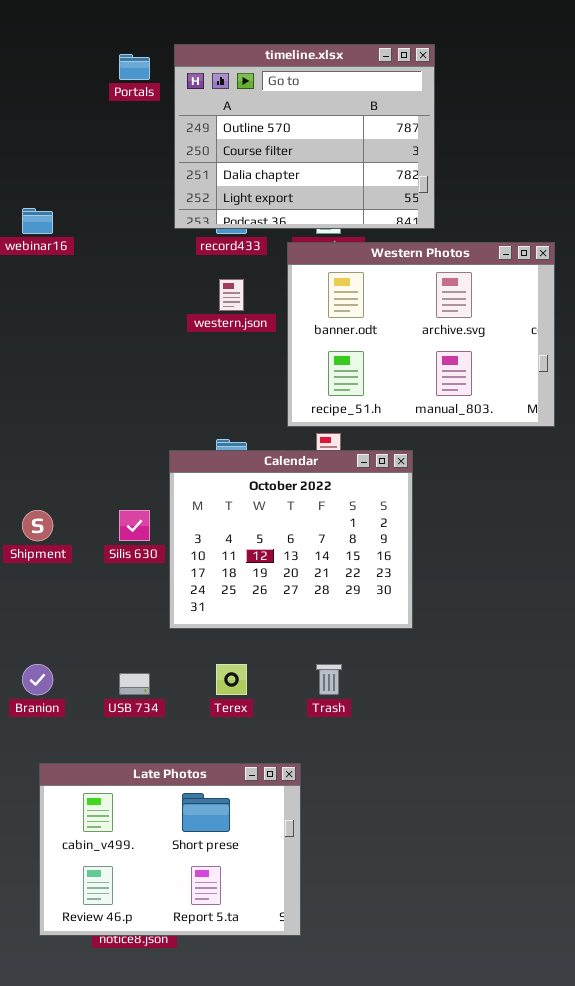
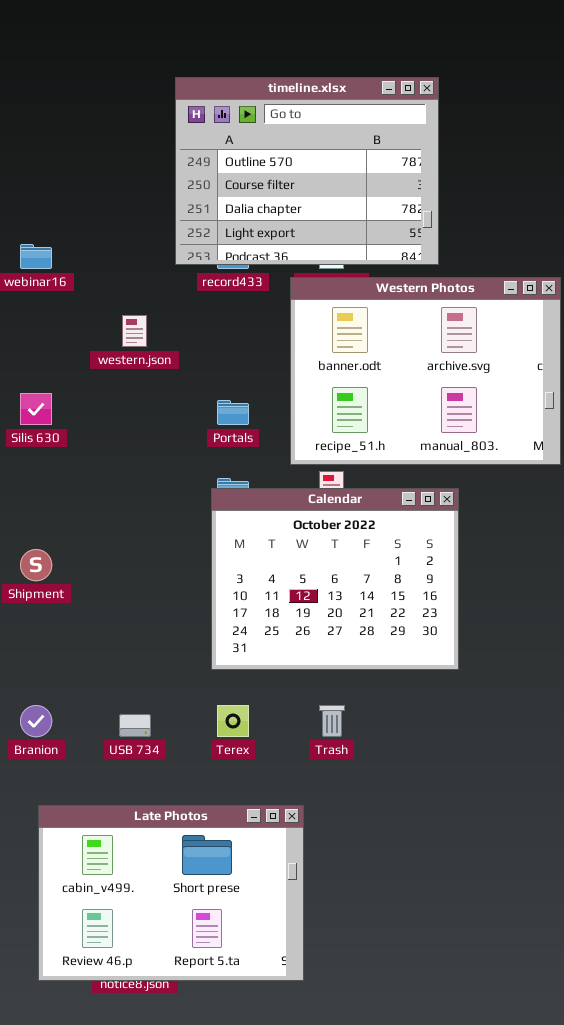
Portals: [119,54,150,80] -> [217,400,249,425], moved
western.json: [219,279,244,311] -> [122,315,147,347], moved
Calendar: [169,450,413,629] -> [211,488,459,670], moved
Silis 630: [119,510,150,541] -> [20,393,52,425], moved

